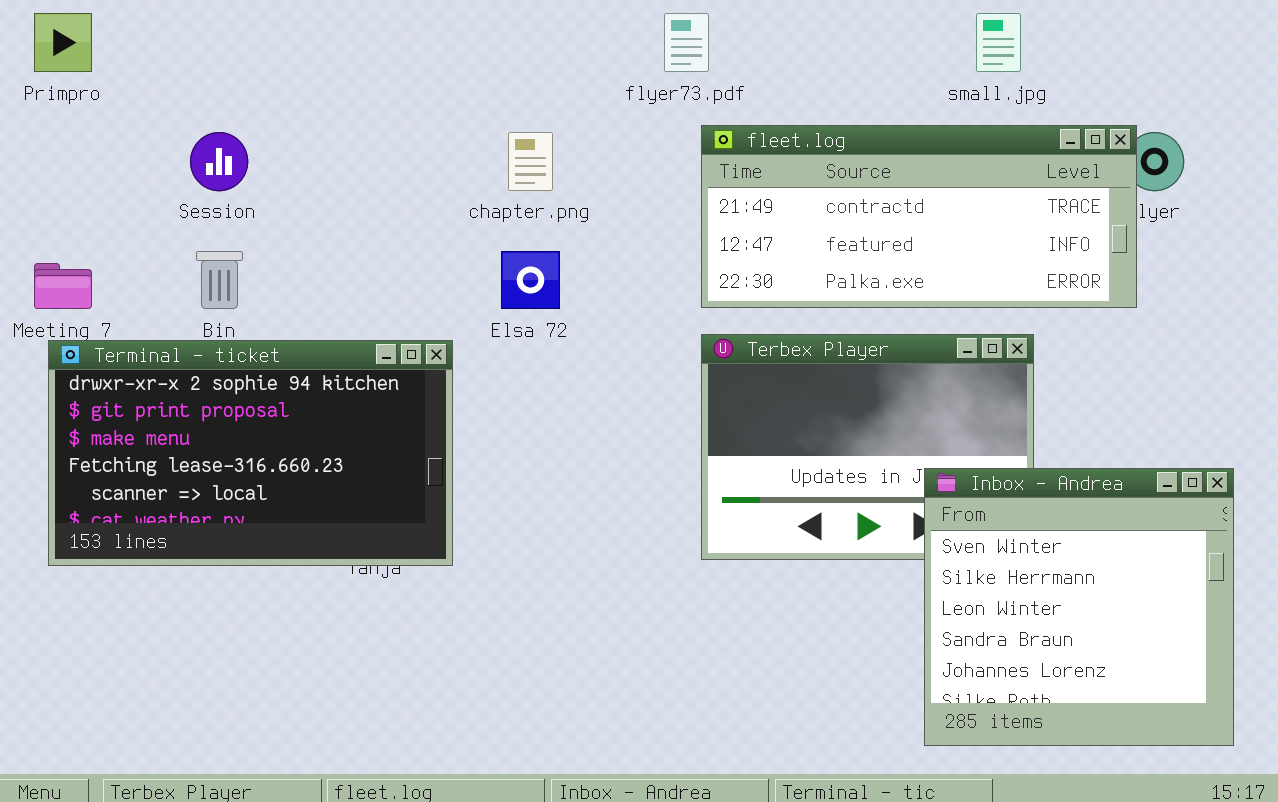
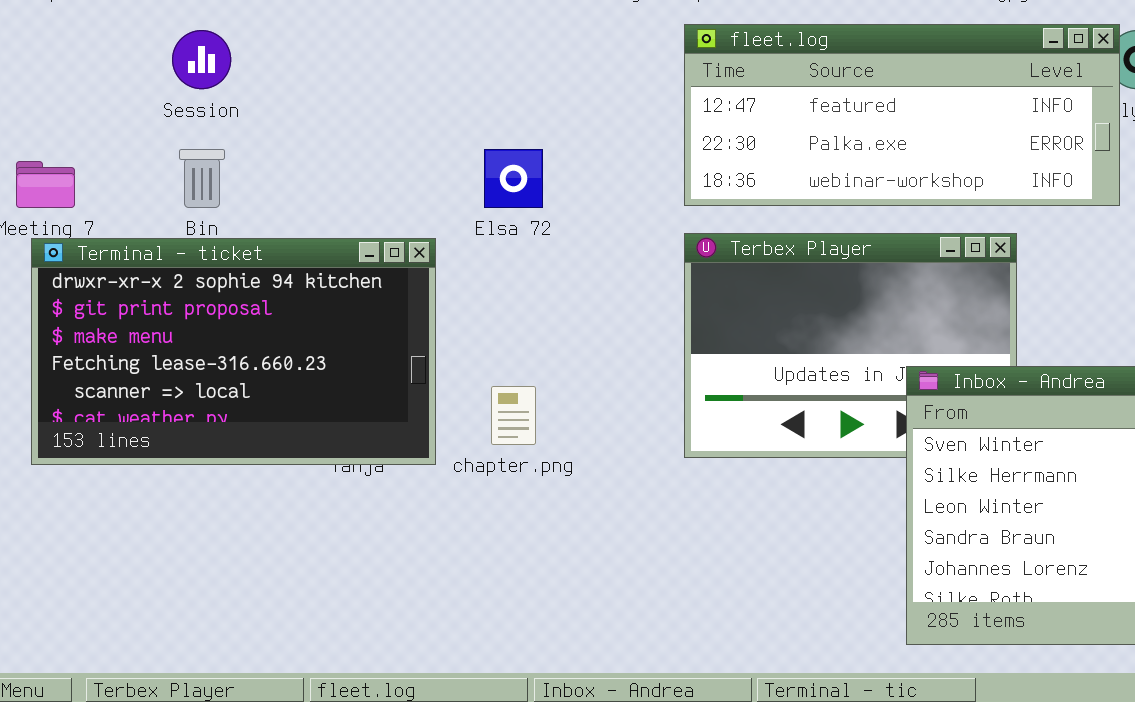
fleet.log: [701,125,1137,308] -> [684,24,1120,206], scrolled down 1 row
chapter.png: [508,132,553,191] -> [491,386,536,445], moved

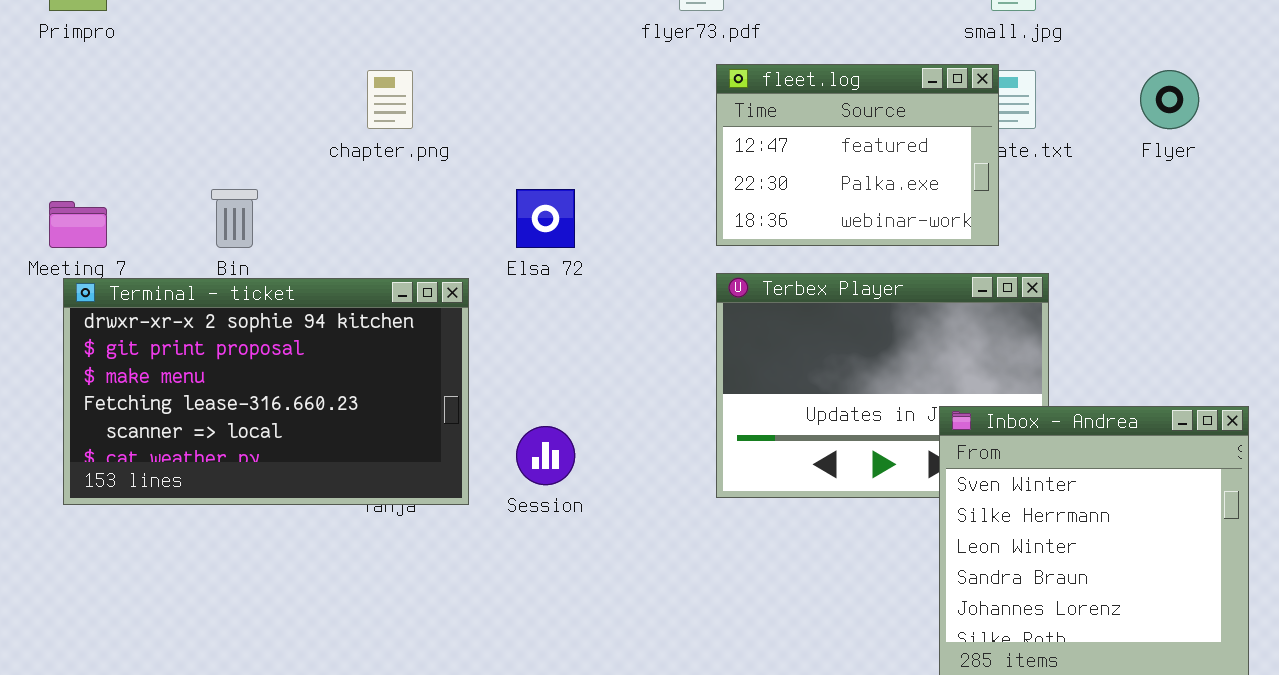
fleet.log: [684,24,1120,206] -> [716,64,999,246], resized
Session: [172,30,231,89] -> [516,426,575,485], moved
chapter.png: [491,386,536,445] -> [367,70,413,129], moved

